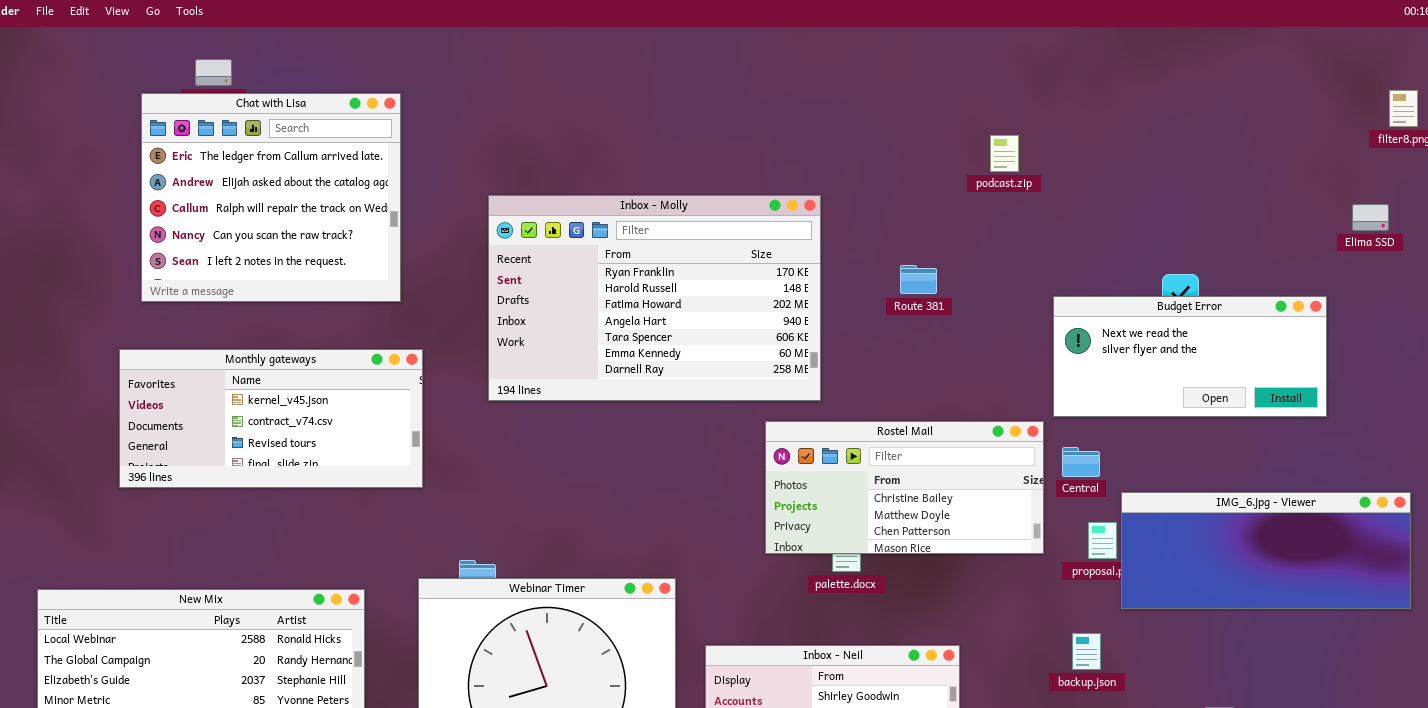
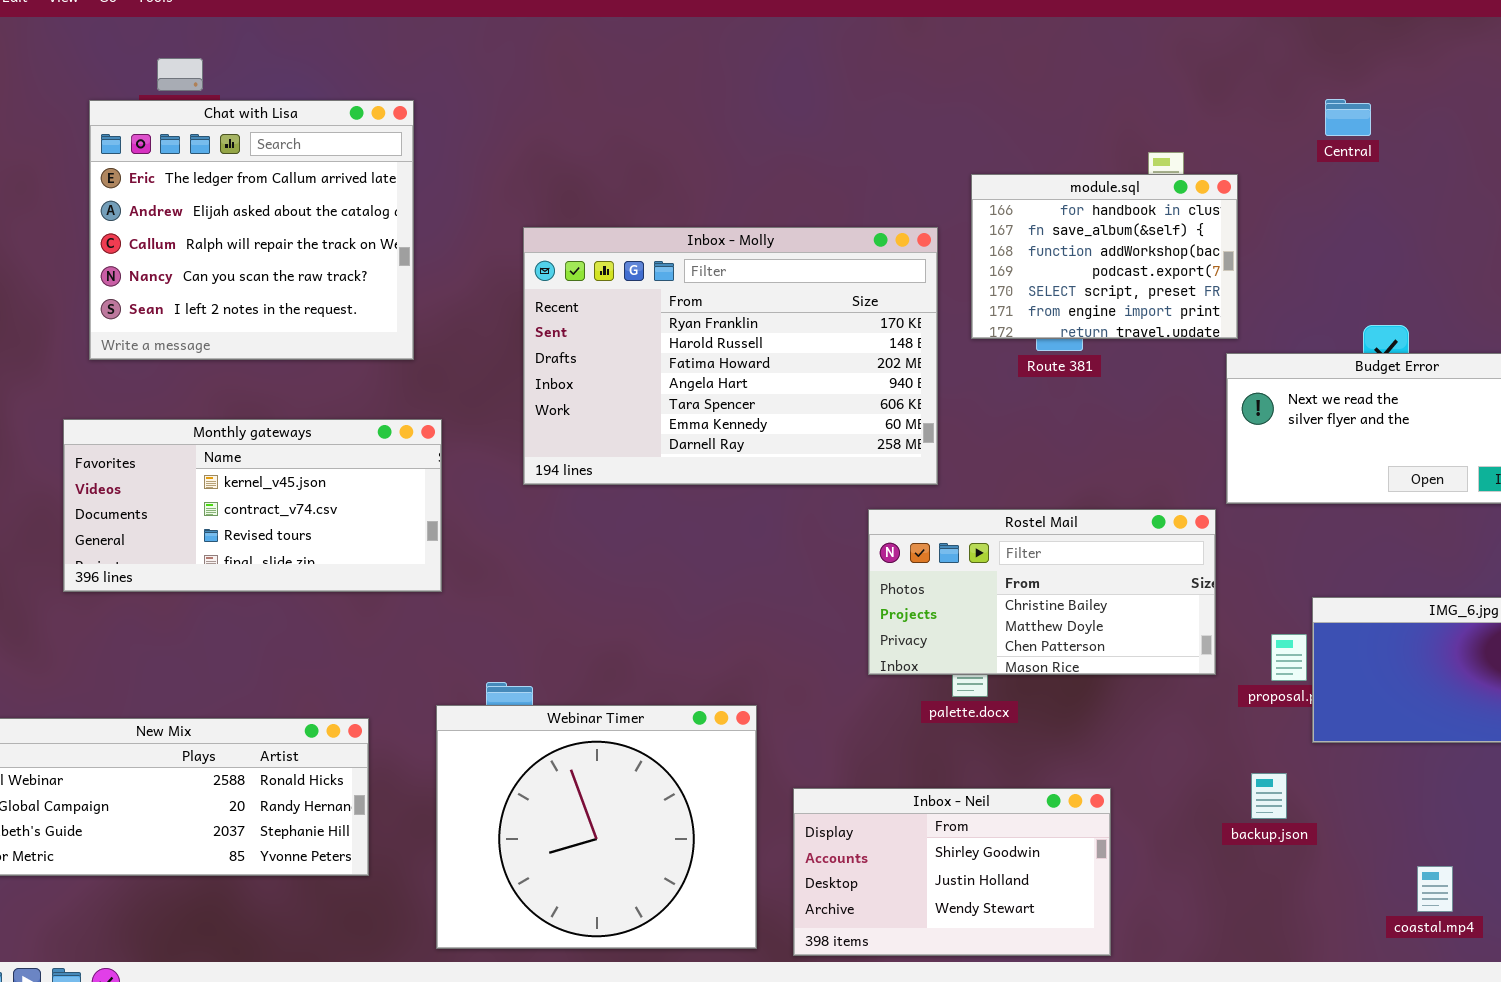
module.sql: none -> [971,174,1238,339], opened
Central: [1062,447,1100,477] -> [1325,99,1371,136], moved

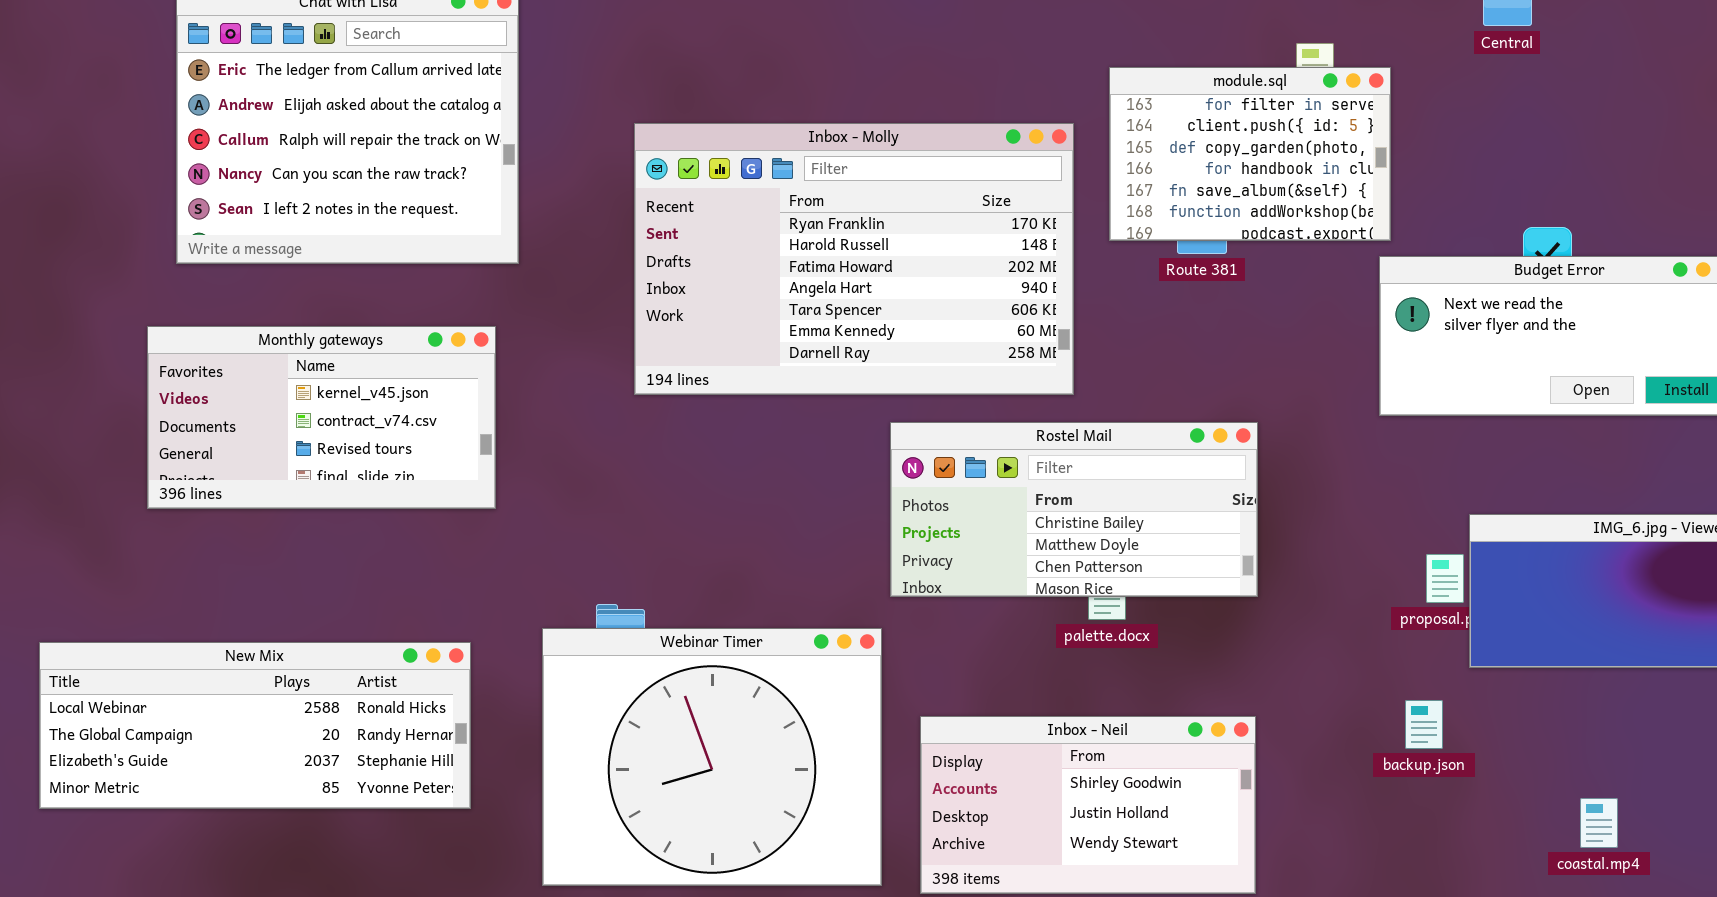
module.sql: [971,174,1238,339] -> [1109,67,1391,241], scrolled up 3 rows
Monthly gateways: [63,419,442,592] -> [147,326,496,509], resized
Rostel Mail: [868,509,1216,675] -> [890,422,1258,597], moved

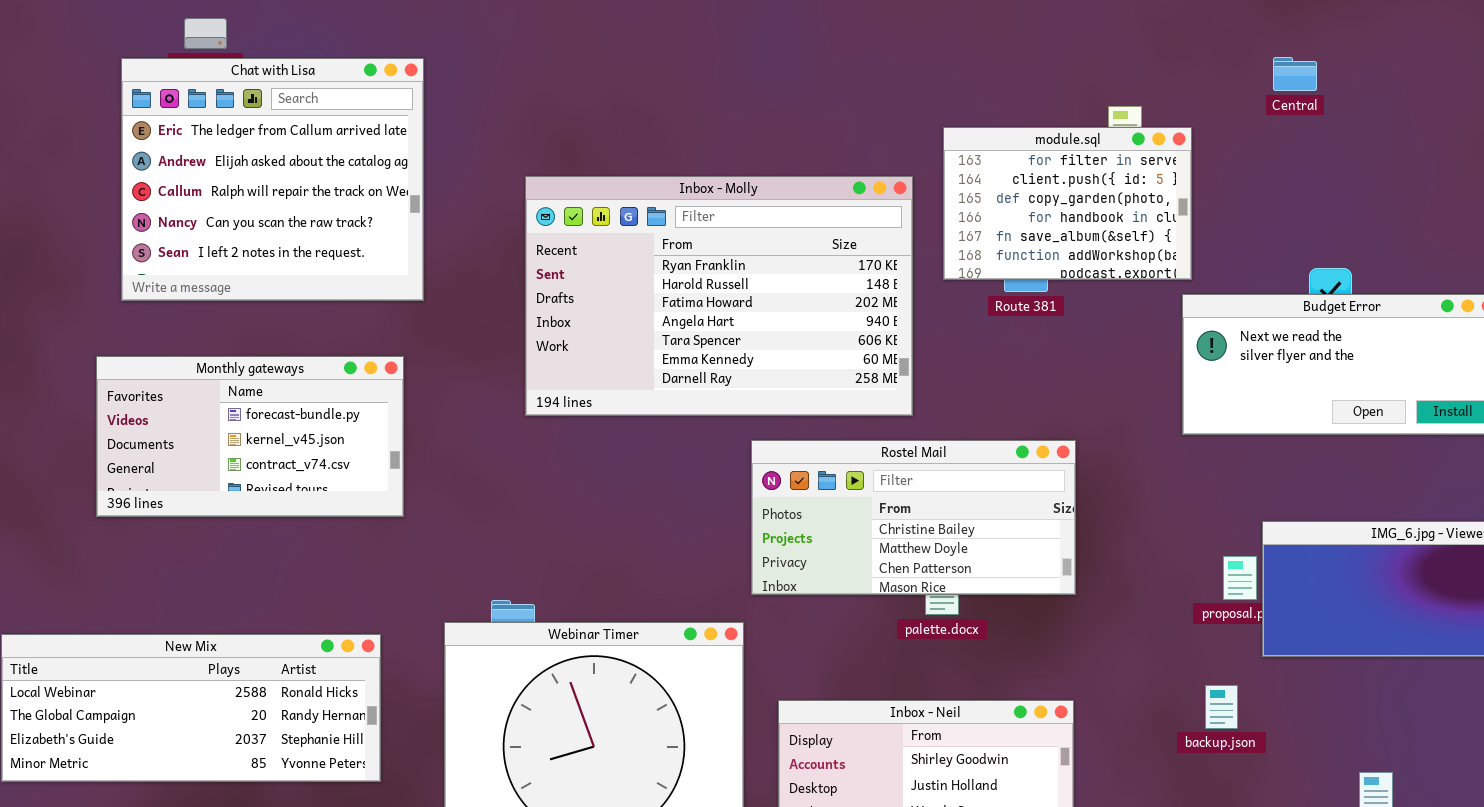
Monthly gateways: [147,326,496,509] -> [96,356,404,517], scrolled up 1 row

